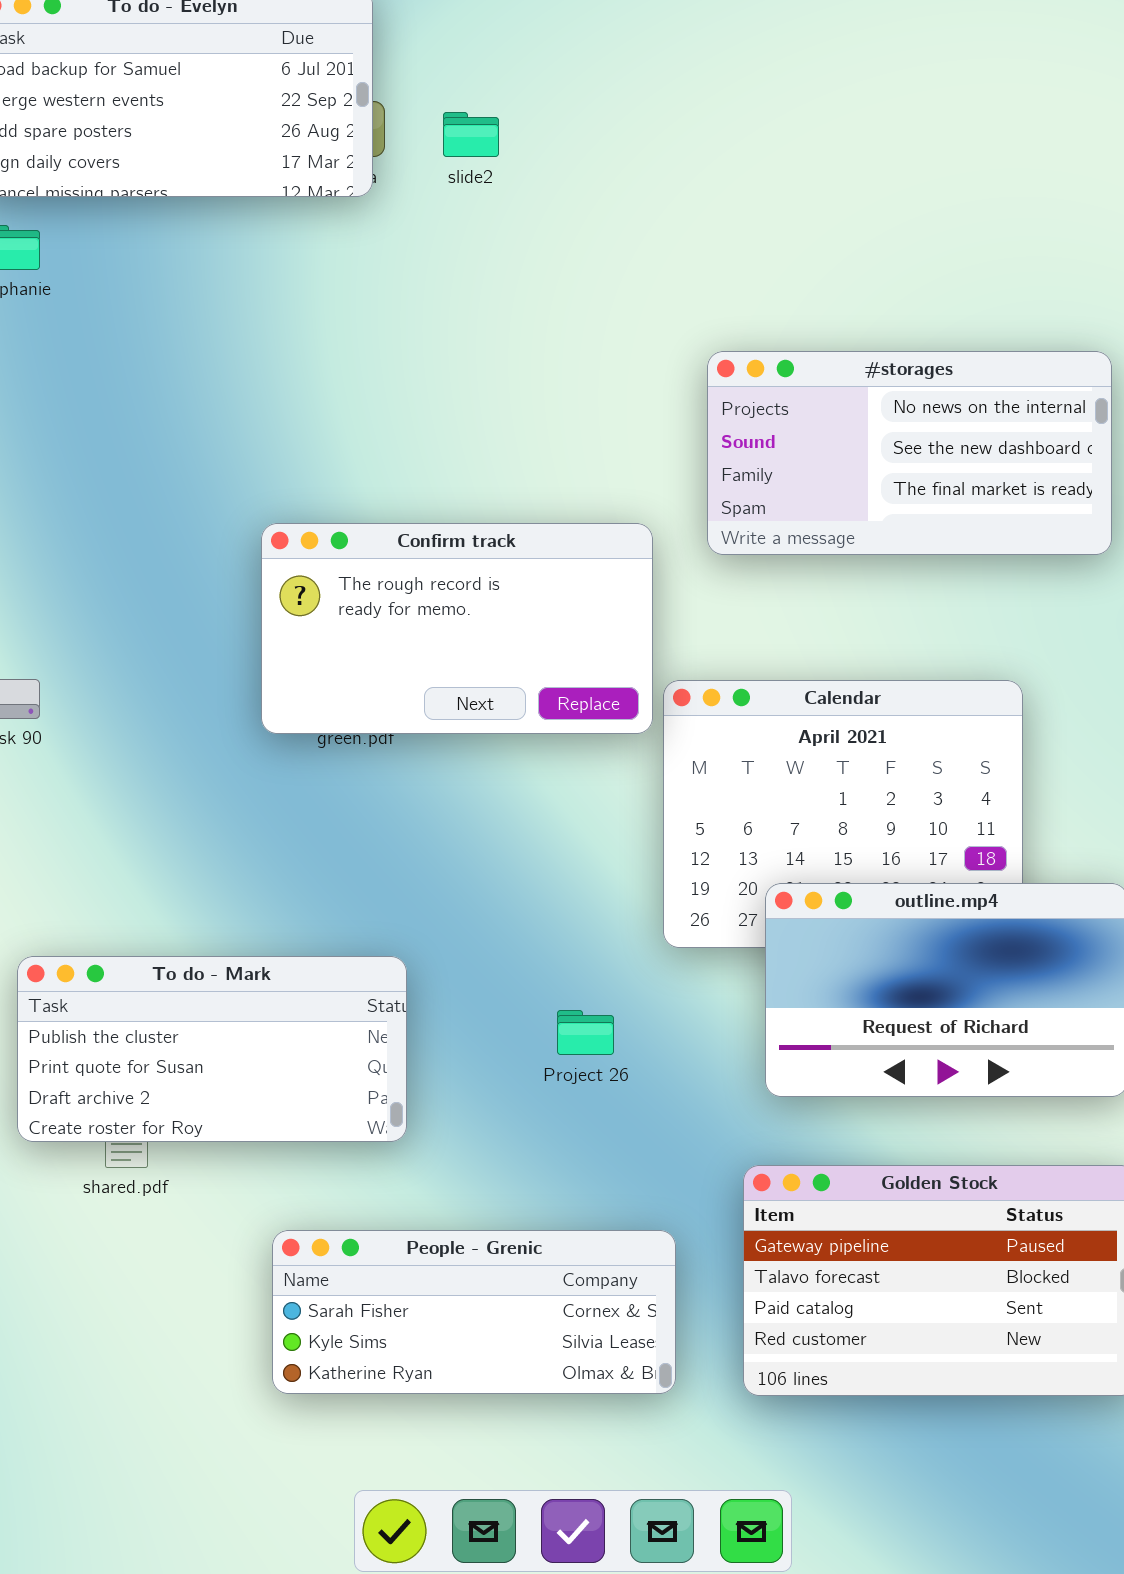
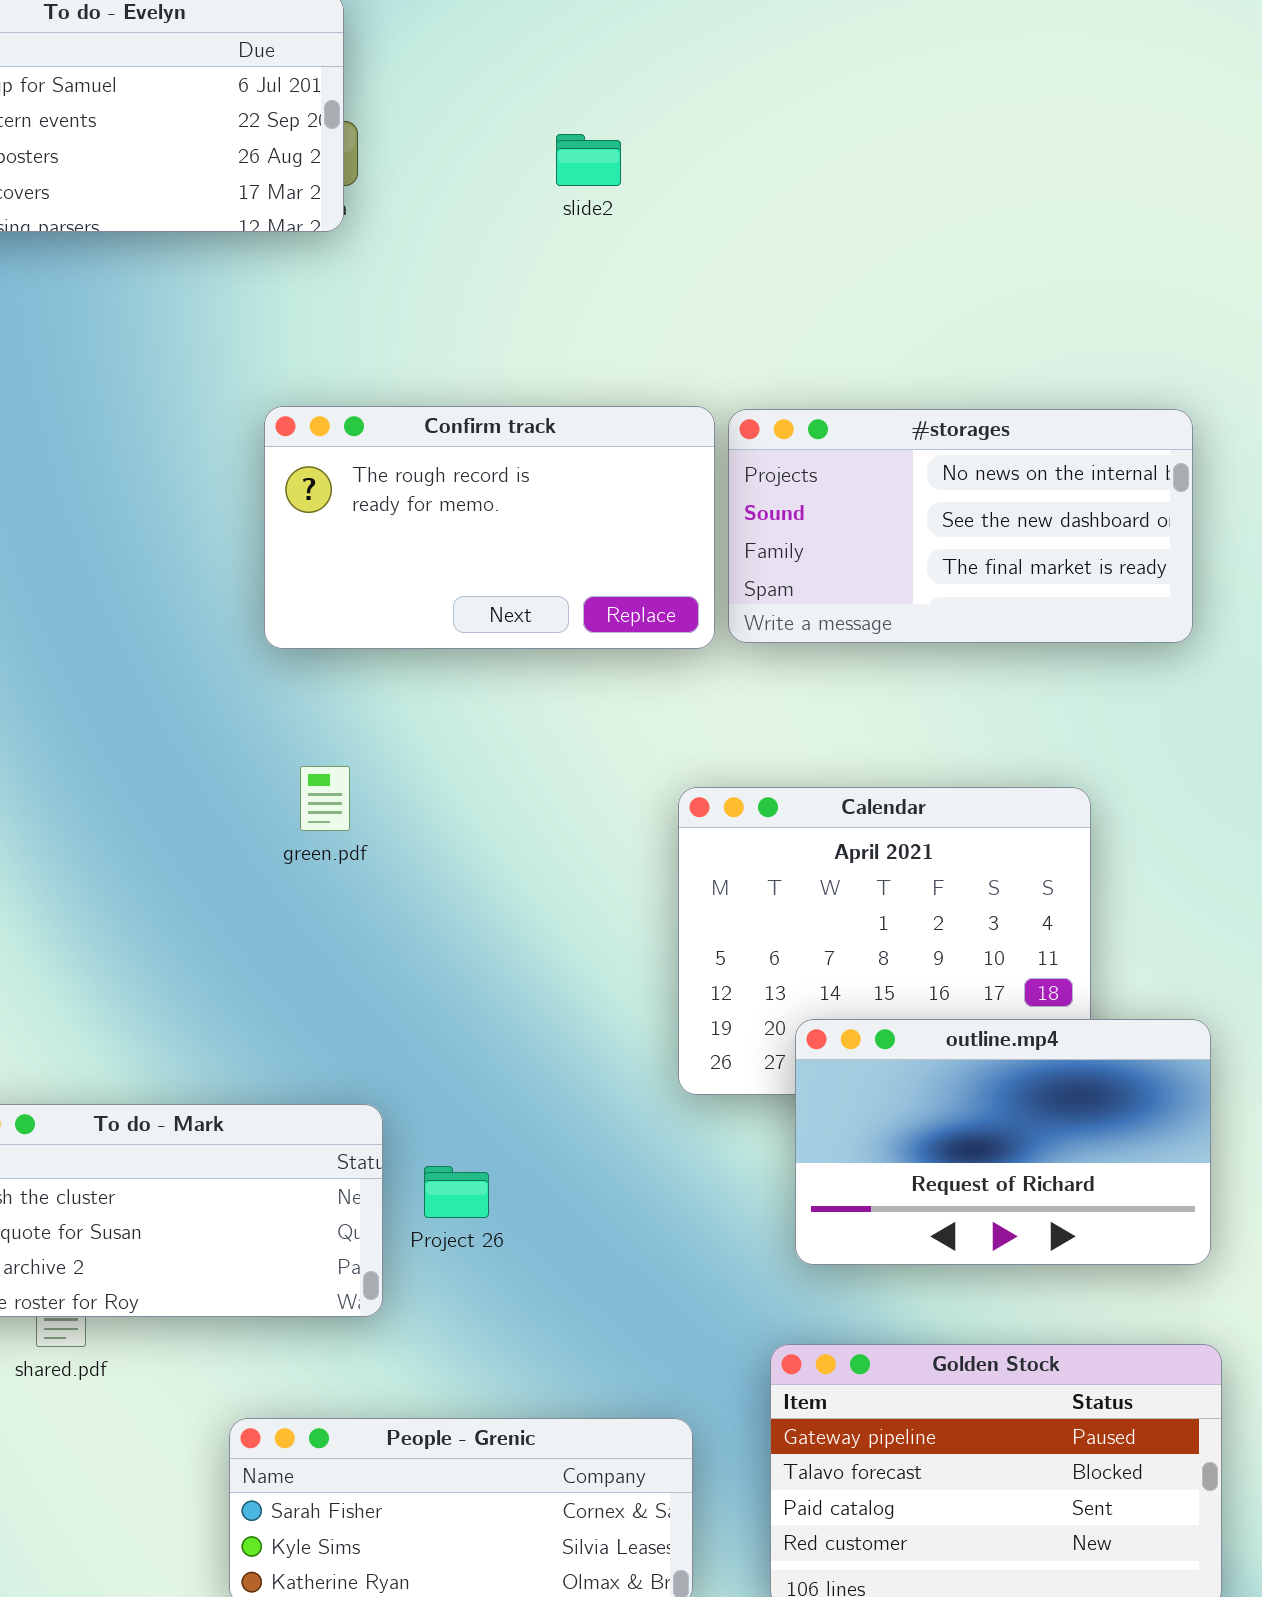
slide2: [443,112,499,157] -> [556,134,621,186], moved
Confirm track: [261,523,653,734] -> [264,406,715,649], moved
Project 26: [557,1010,614,1055] -> [424,1166,489,1218], moved

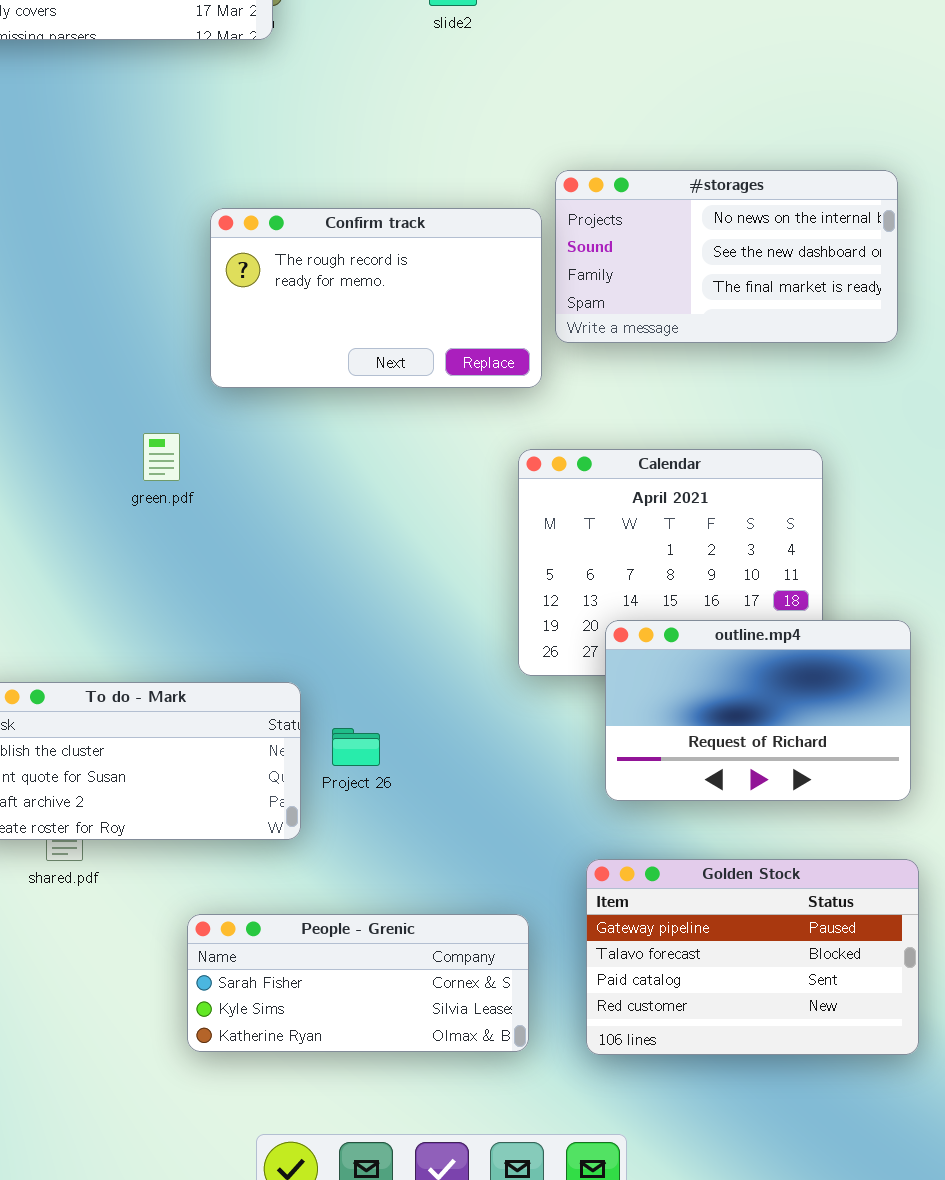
Confirm track: [264,406,715,649] -> [210,208,542,388], moved
green.pdf: [300,766,350,831] -> [143,433,180,481], moved

